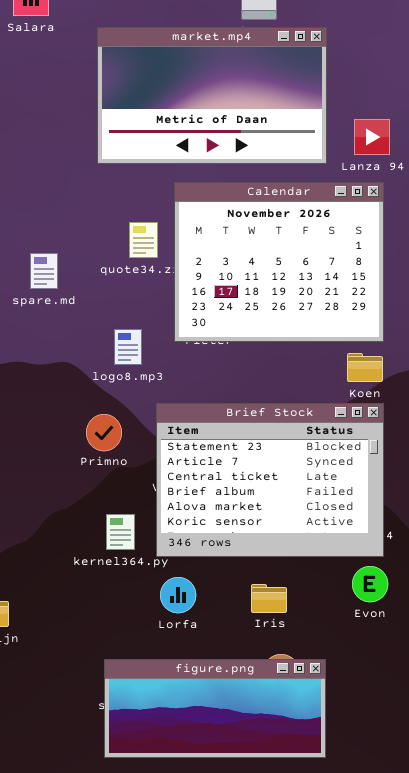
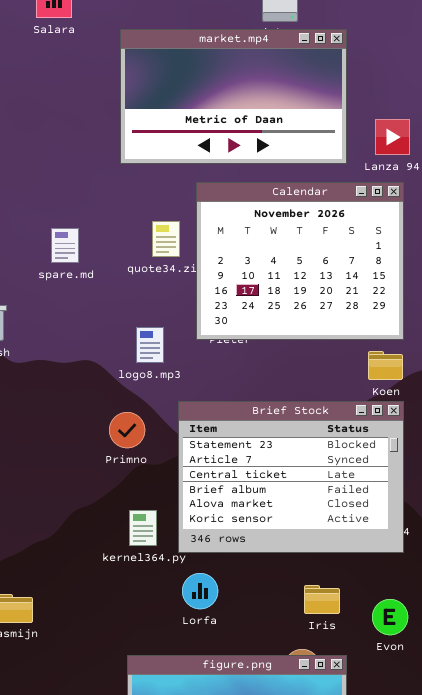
spare.md: [30,253,58,289] -> [51,228,79,263], moved
Evon: [352,566,388,602] -> [372,599,408,635], moved
Iris: [251,584,287,613] -> [304,585,340,614], moved

